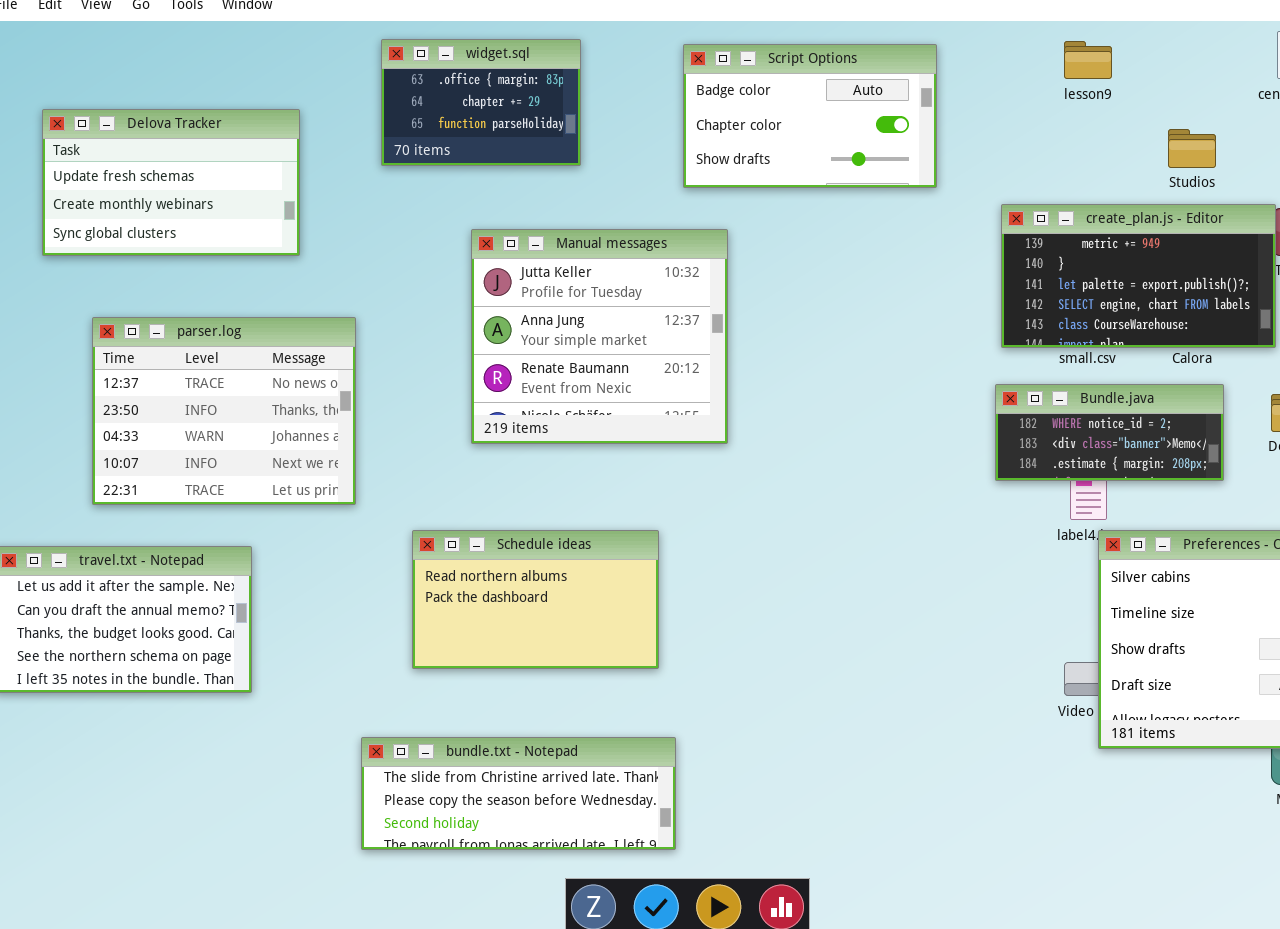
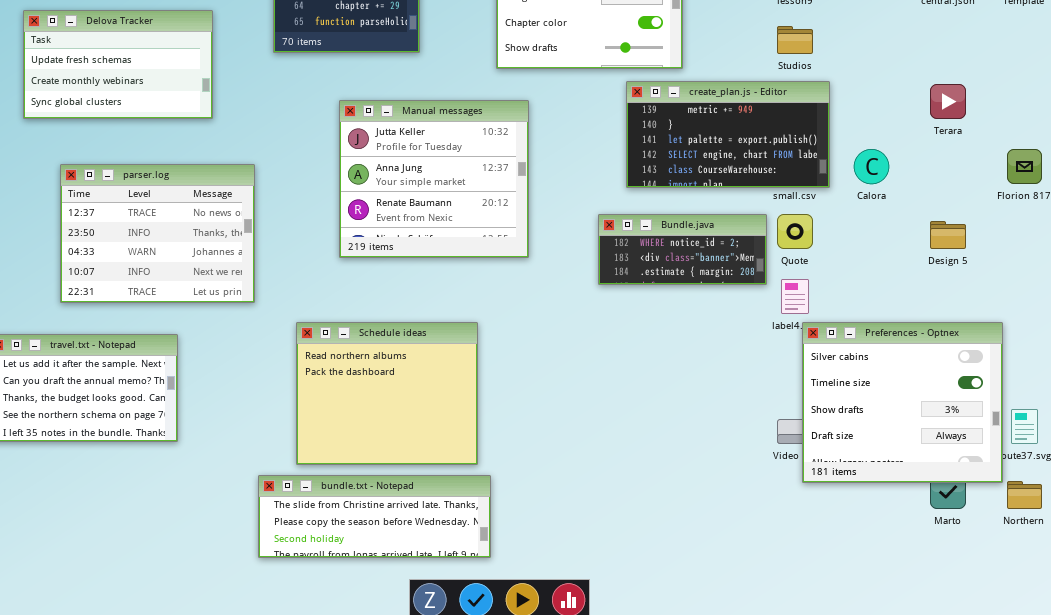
Studios: [1168,129,1216,168] -> [777,26,813,54], moved
create_plan.js - Editor: [1001,204,1276,348] -> [626,81,830,188], moved
Bundle.java: [995,384,1224,481] -> [598,214,767,285], moved
Schedule ideas: [412,530,659,669] -> [296,322,478,465], resized

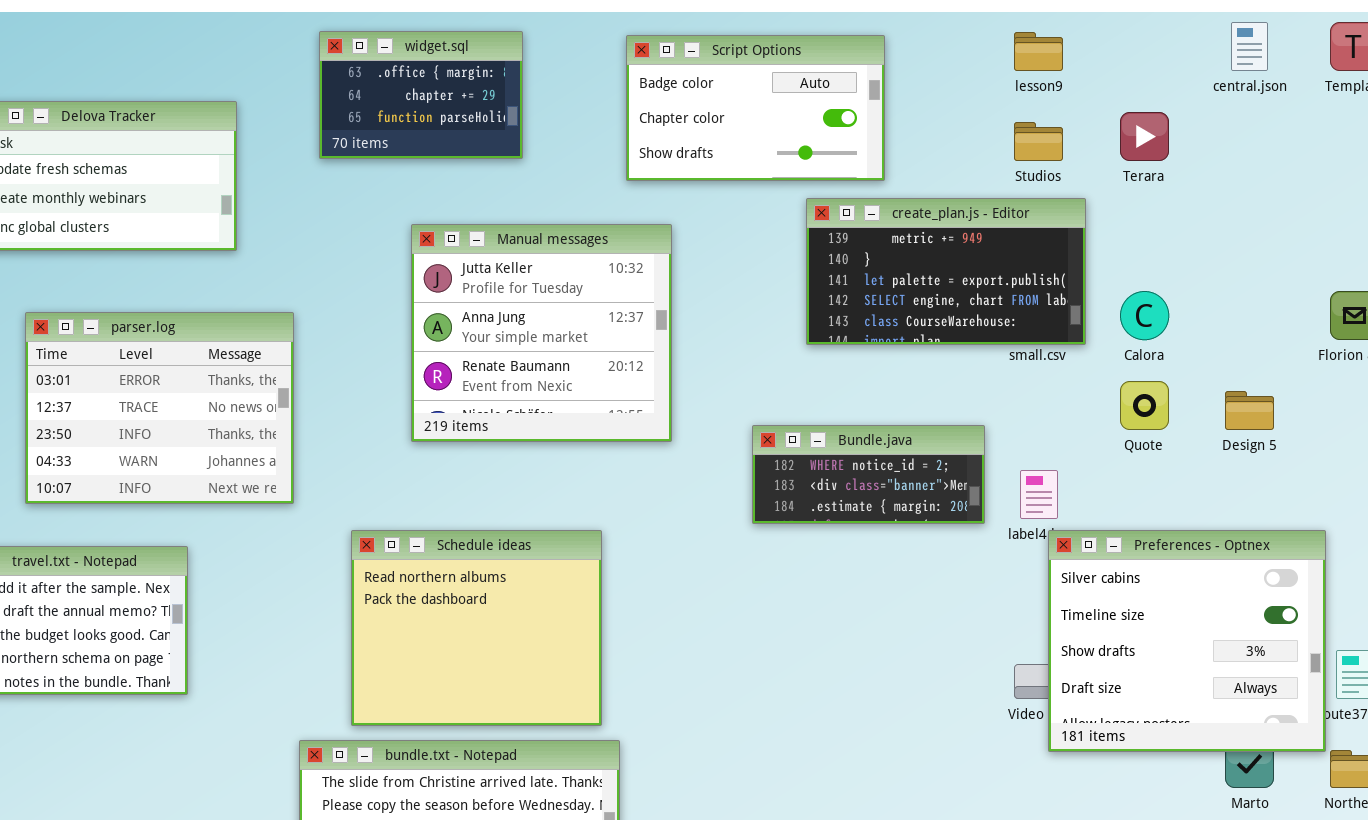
Terara: [930,84,966,119] -> [1120,112,1169,161], moved
parser.log: [60,164,255,303] -> [25,312,294,504], scrolled up 1 row
Bundle.java: [598,214,767,285] -> [752,425,985,524], moved
Quote: [777,214,813,249] -> [1120,381,1169,430], moved

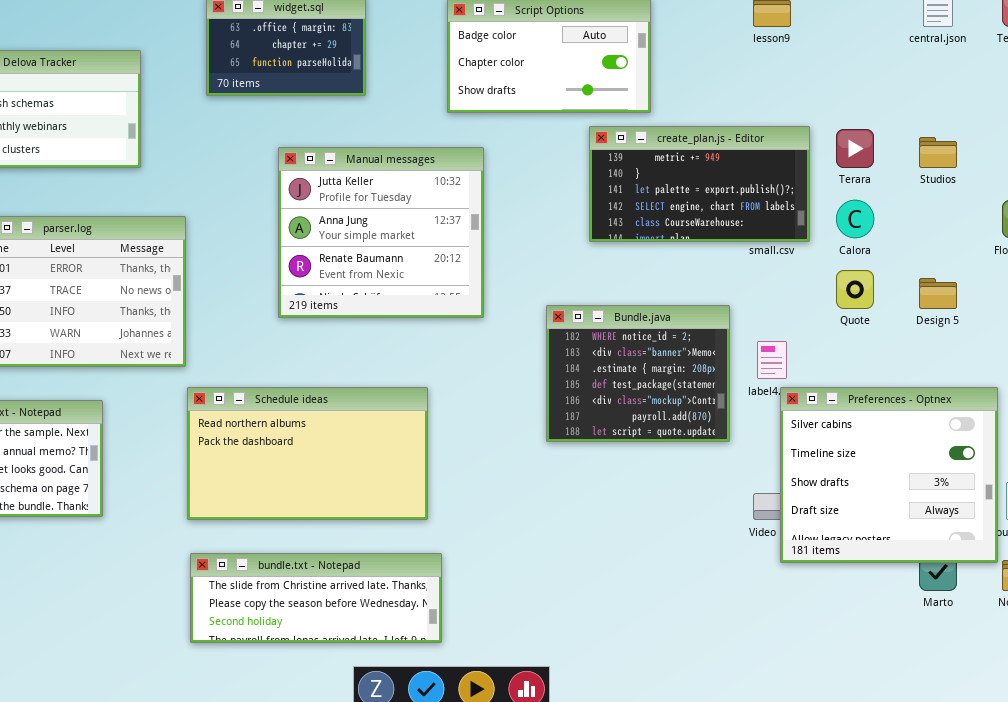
Terara: [1120,112,1169,161] -> [836,129,874,168], moved
Studios: [1014,122,1063,161] -> [919,137,957,168], moved
Bundle.java: [752,425,985,524] -> [546,305,730,442], resized
Schedule ideas: [351,530,602,726] -> [187,387,428,520], resized

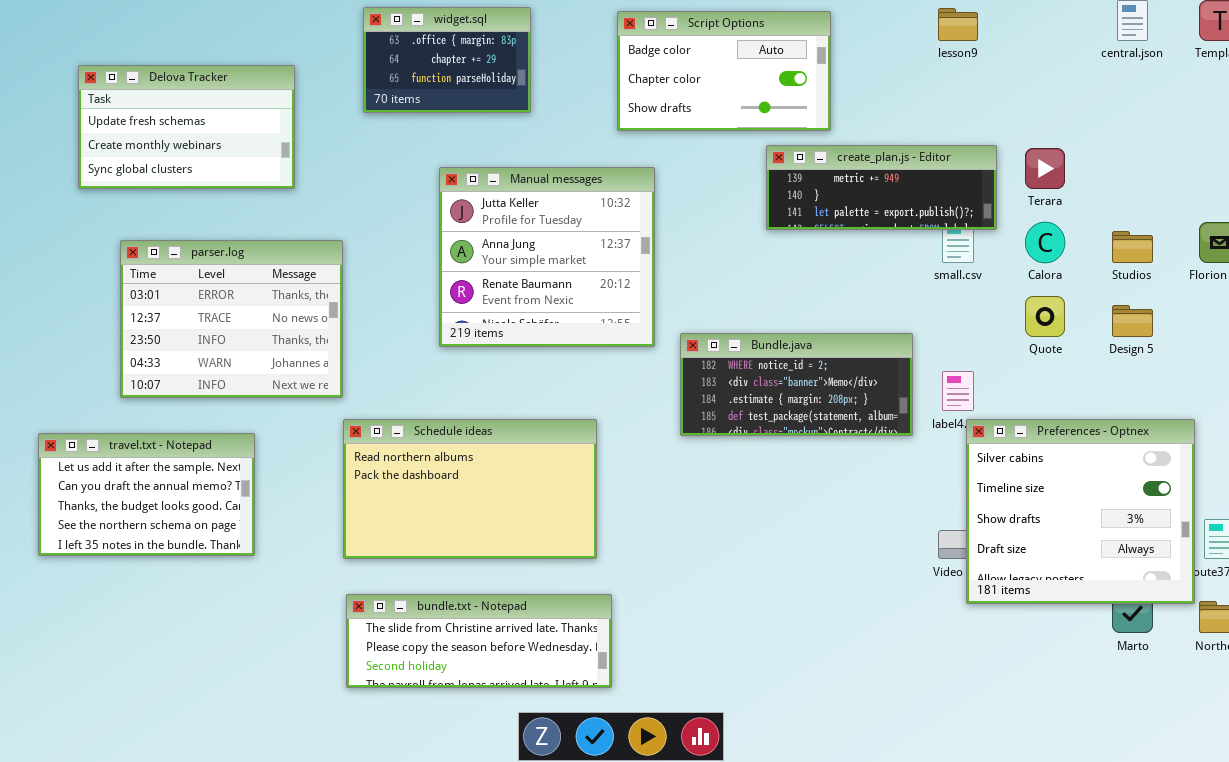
create_plan.js - Editor: [589,126,810,242] -> [766,145,997,230], resized
Studios: [919,137,957,168] -> [1112,231,1153,263], moved
Bundle.java: [546,305,730,442] -> [680,333,913,436], resized

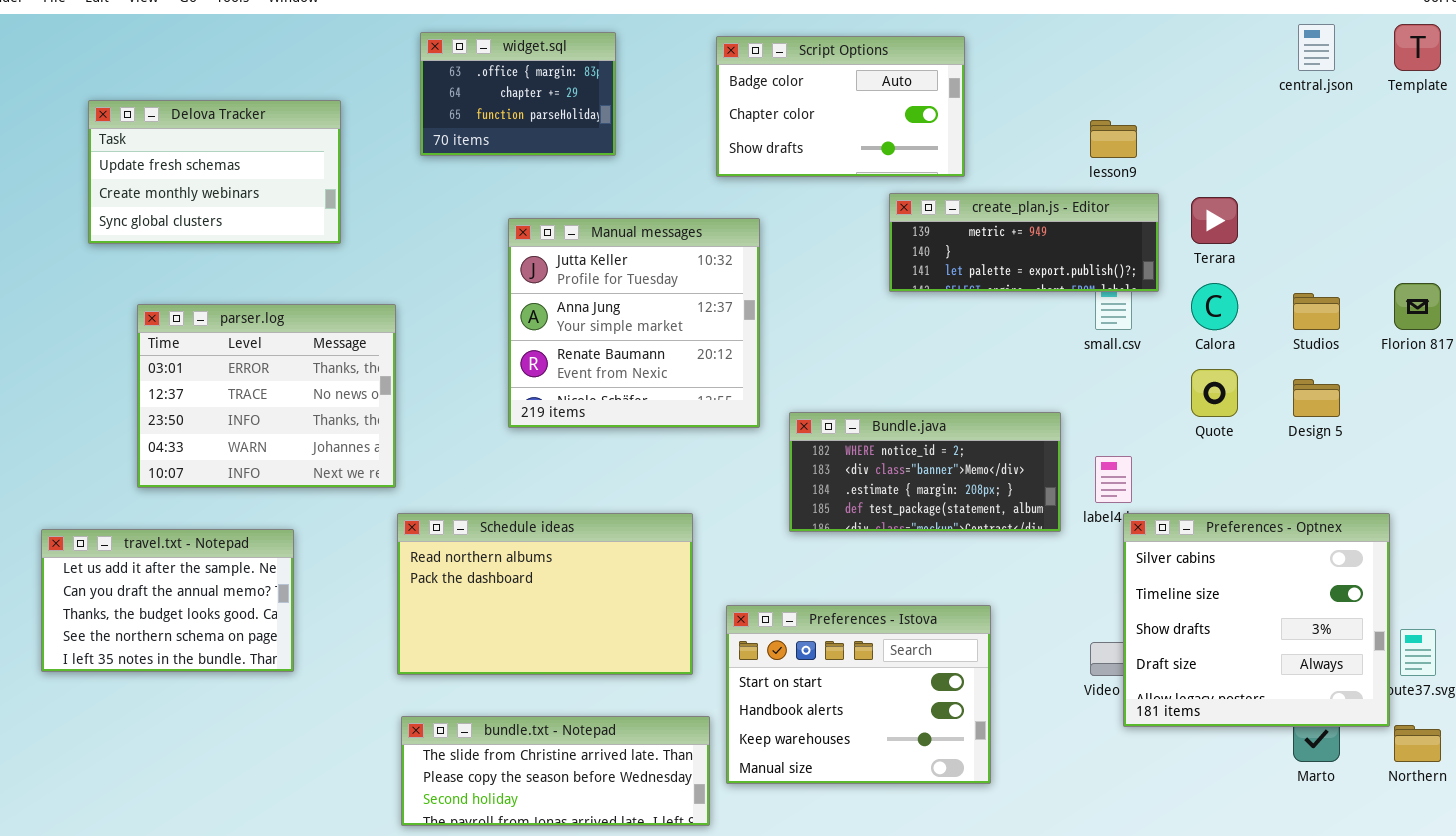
lesson9: [938,8,978,41] -> [1090,120,1137,158], moved
Preferences - Istova: none -> [726,605,991,784], opened

